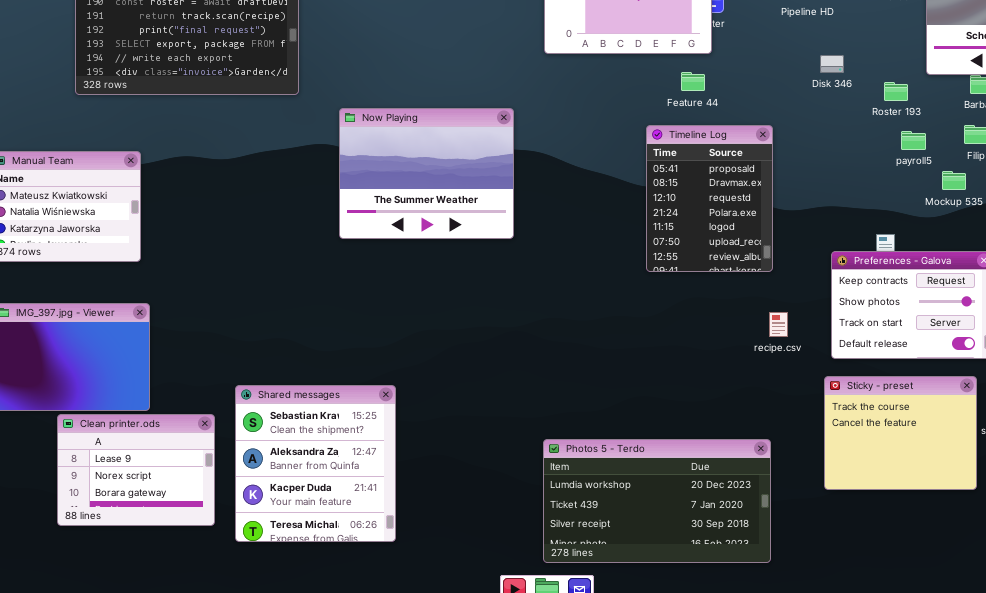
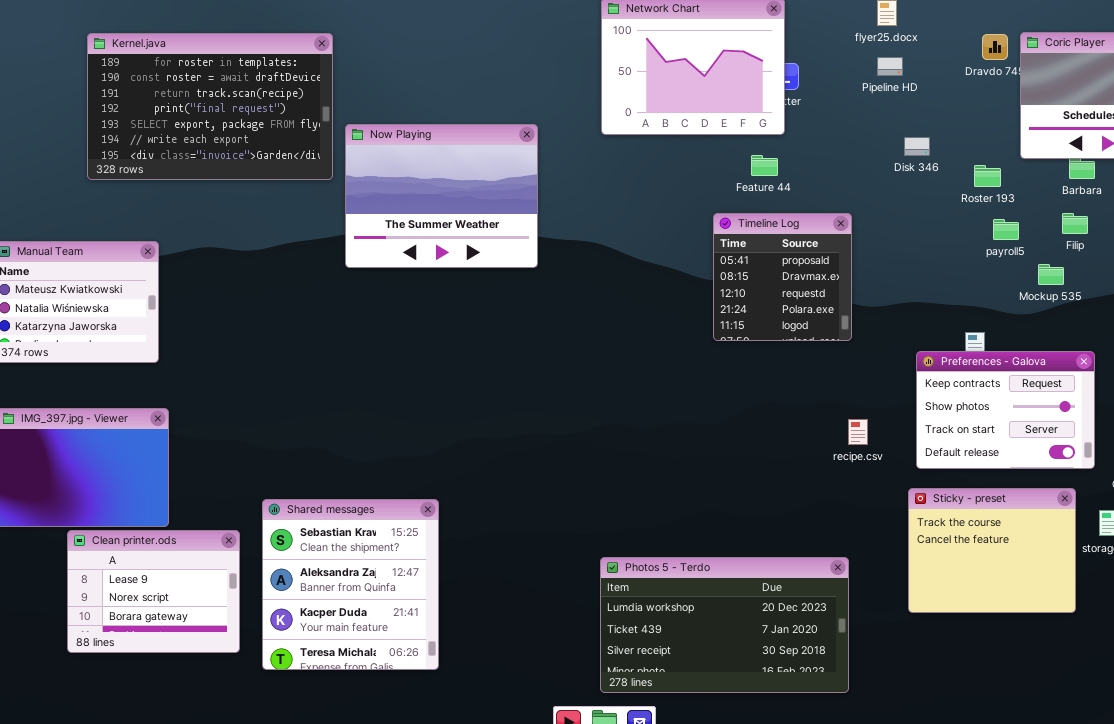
Now Playing: [339,108,514,239] -> [345,124,538,268], moved
Timeline Log: [646,125,773,272] -> [713,213,852,341], resized

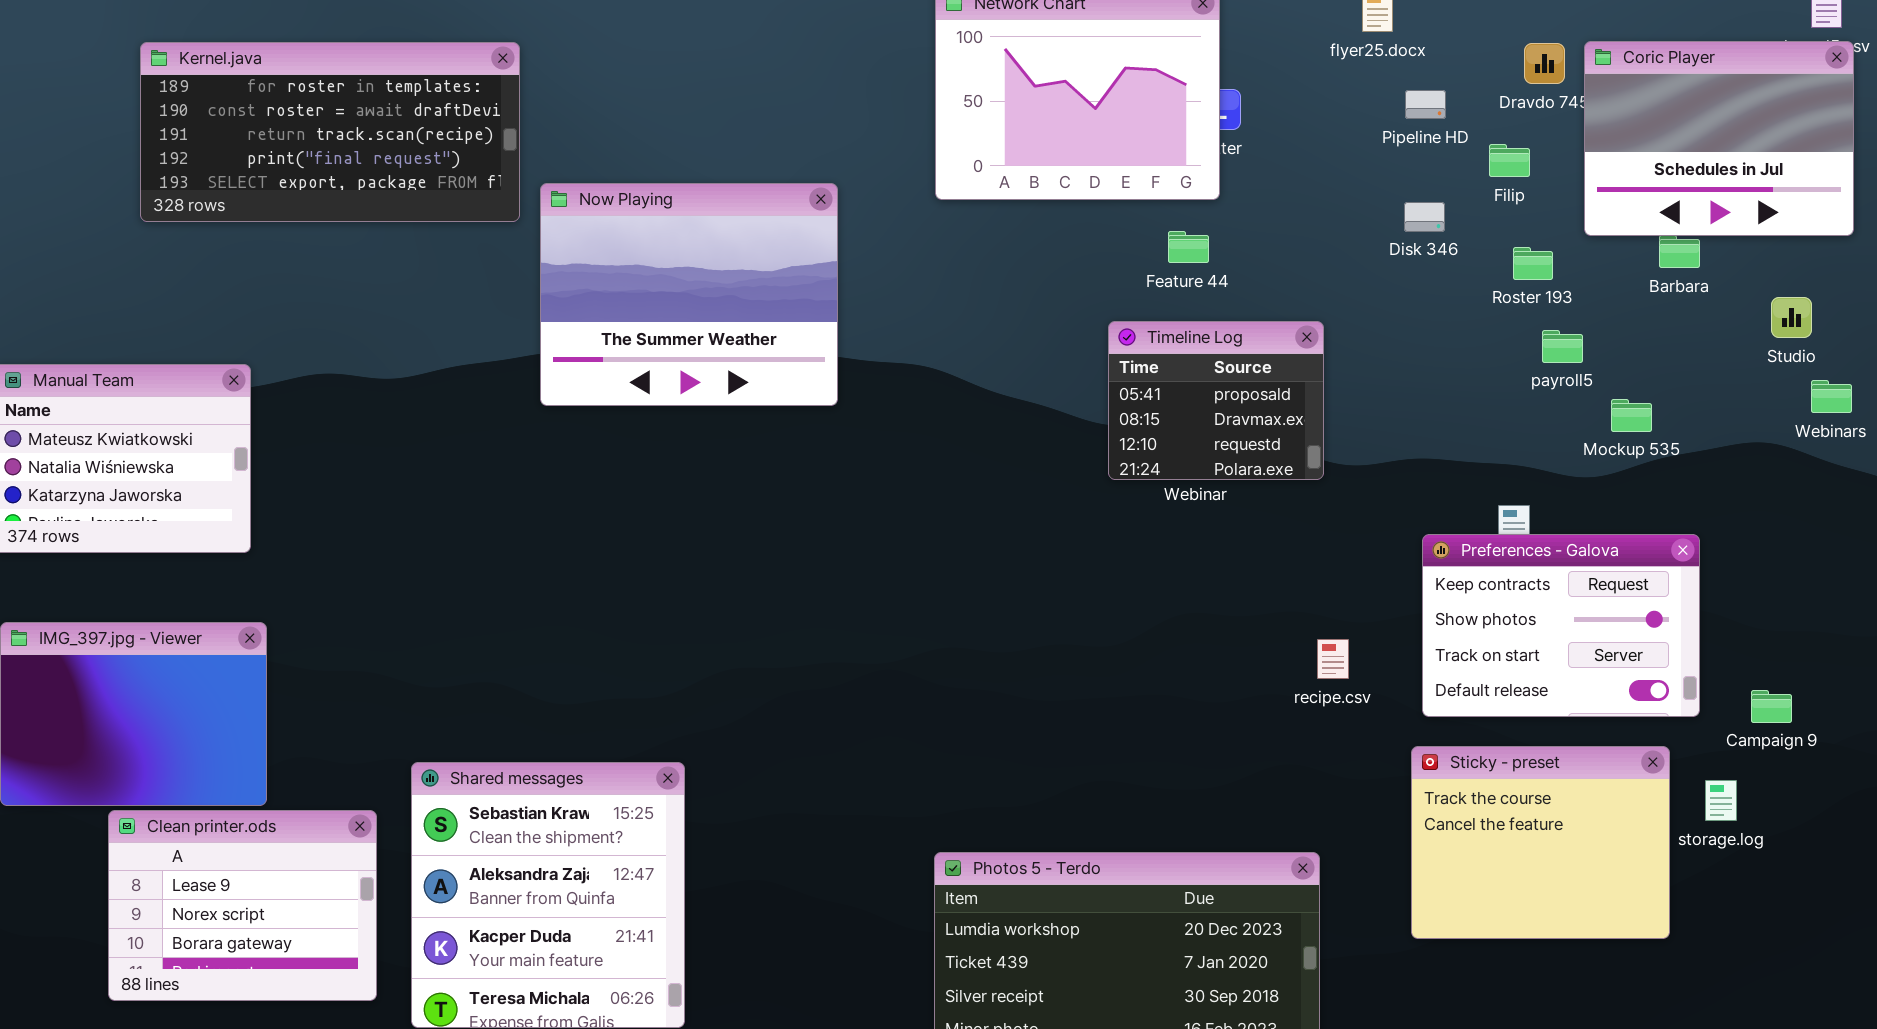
Kernel.java: [87,33,333,180] -> [140,42,520,222], resized
Pipeline HD: [877,57,903,76] -> [1405,90,1446,119], moved
Timeline Log: [713,213,852,341] -> [1108,321,1324,480], resized
Filip: [1062,213,1088,234] -> [1489,144,1530,177], moved

